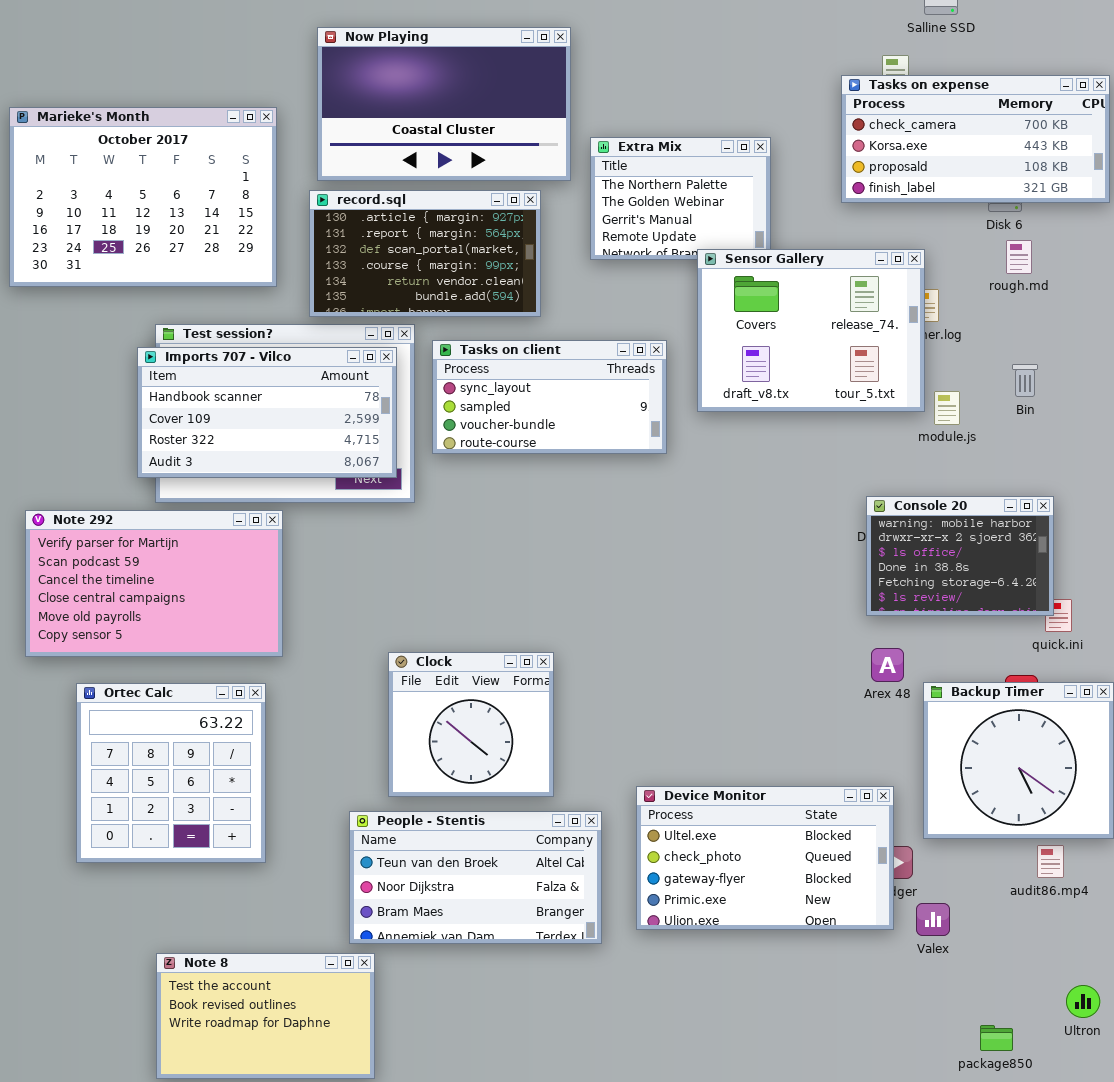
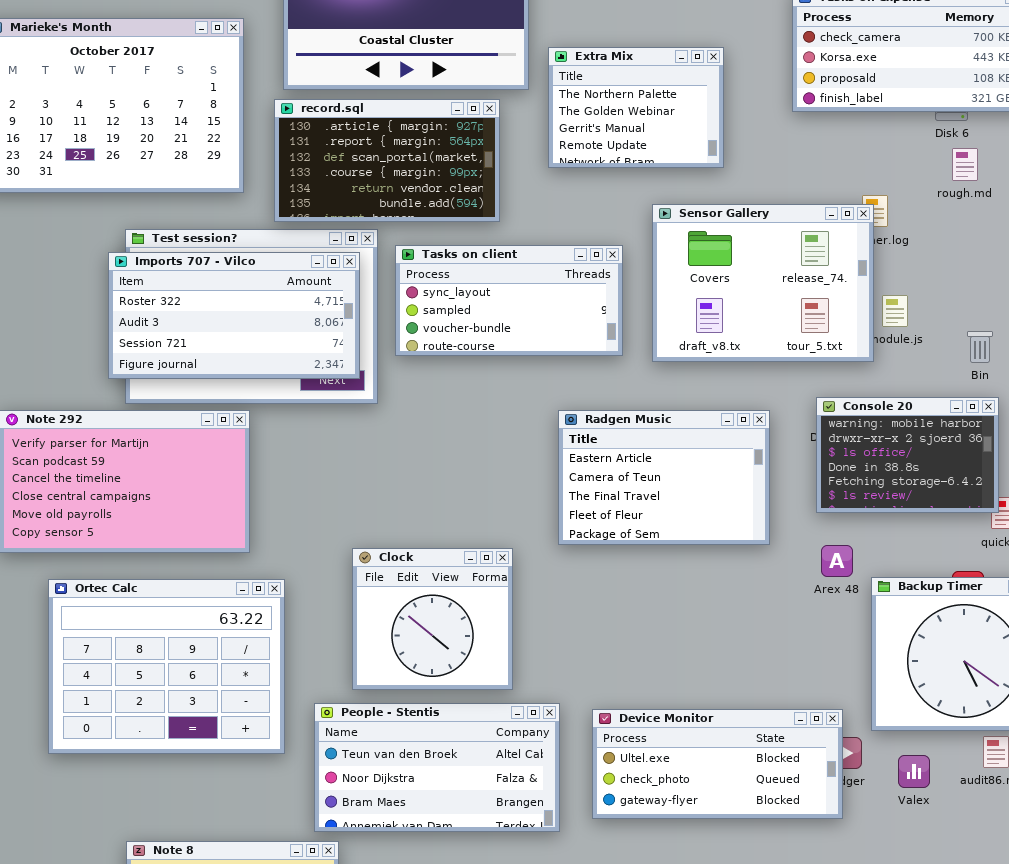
Sensor Gallery: [697,249,925,412] -> [652,204,874,362], moved
Imports 707 - Vilco: [137,347,397,478] -> [108,252,360,379], scrolled down 2 rows
Bin: [1012,364,1038,397] -> [967,331,993,363], moved
Radgen Music: none -> [558,410,770,545], opened
Ortec Calc: [76,683,266,863] -> [48,579,285,754], resized
Device Monitor: [636,786,894,930] -> [592,709,843,819], resized
Valex: [916,903,950,936] -> [898,755,930,788], moved

